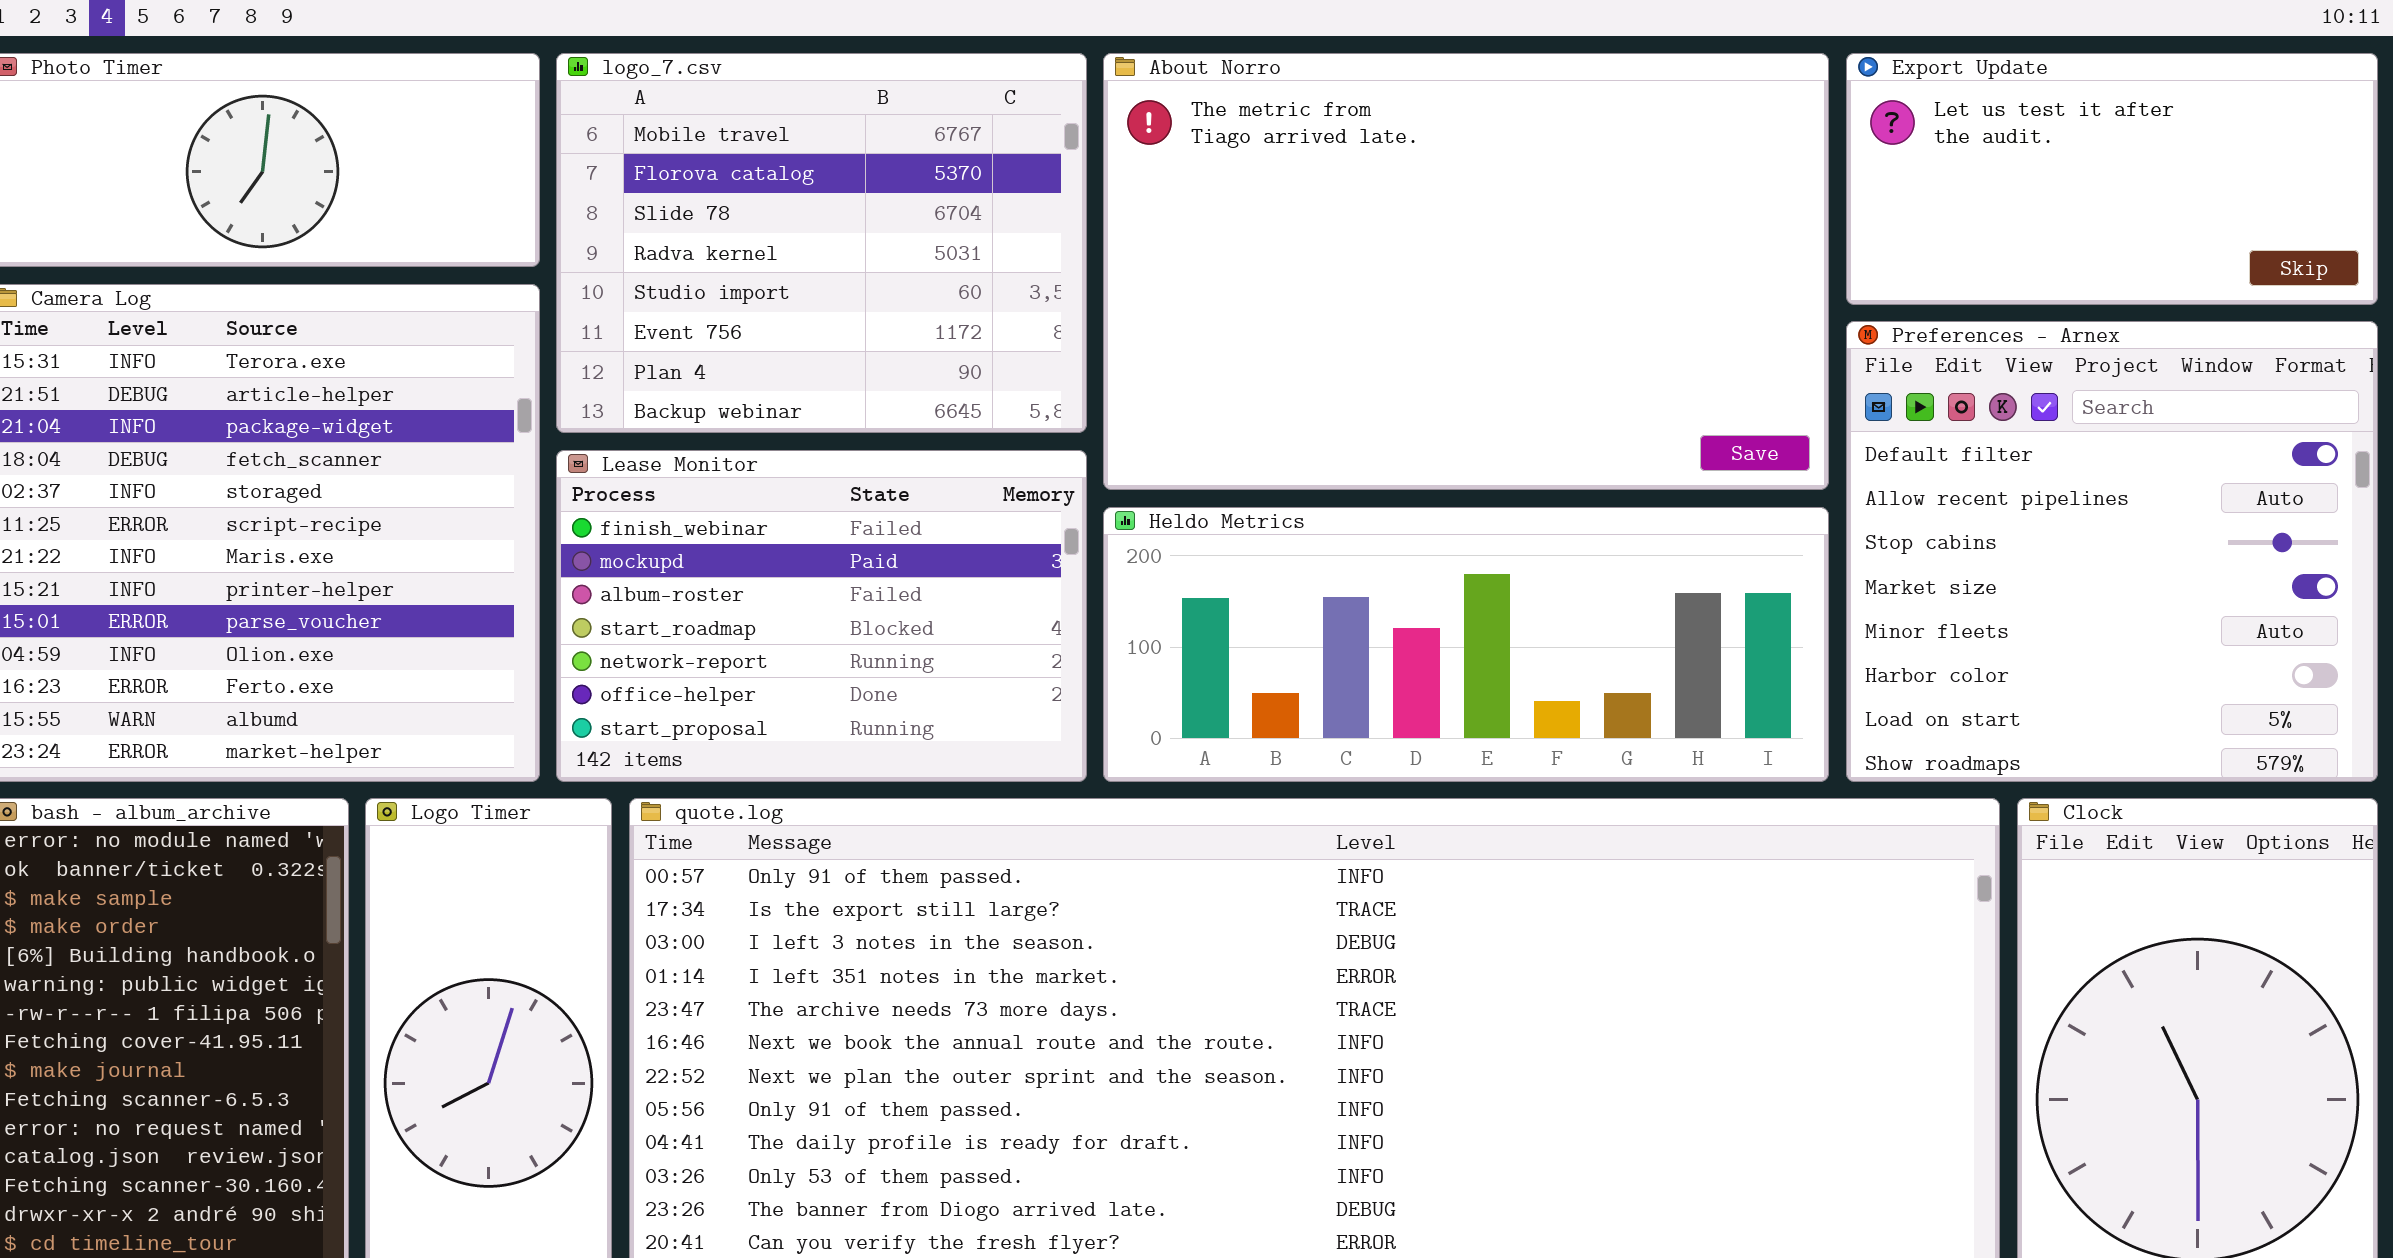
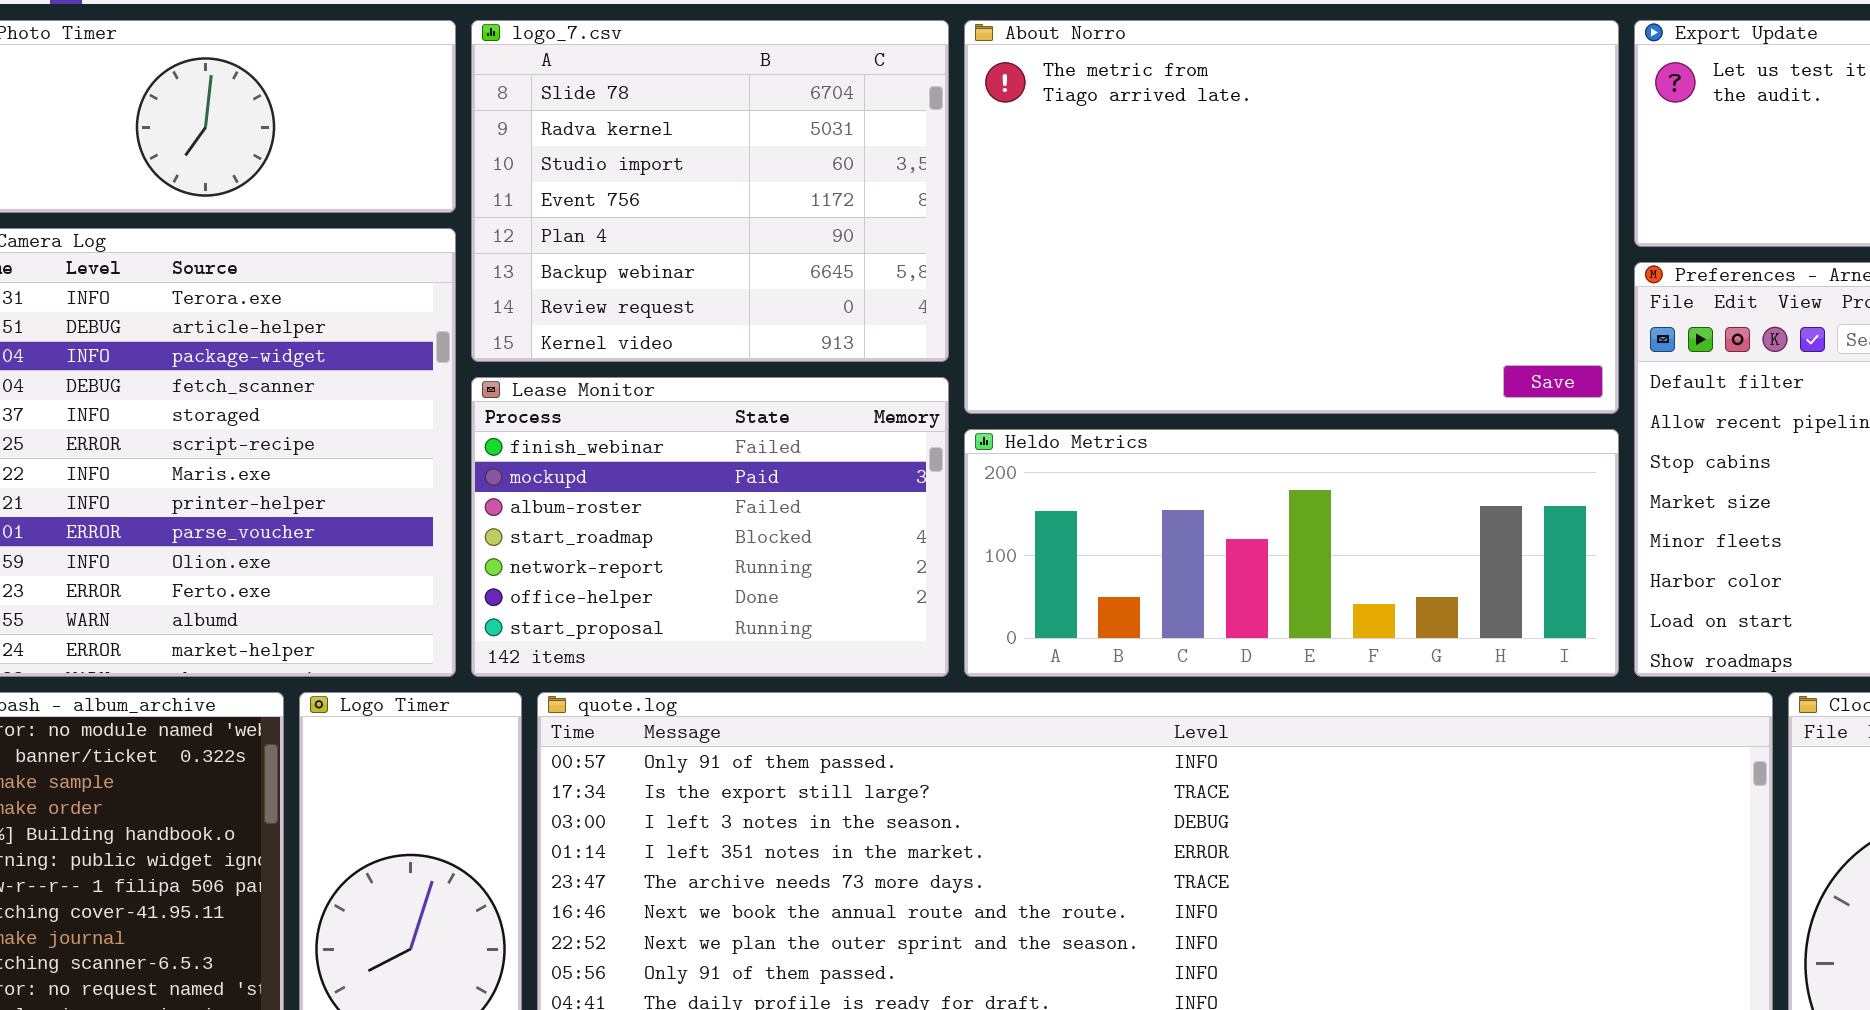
logo_7.csv: [556,53,1087,433] -> [471,20,949,362], scrolled down 2 rows

